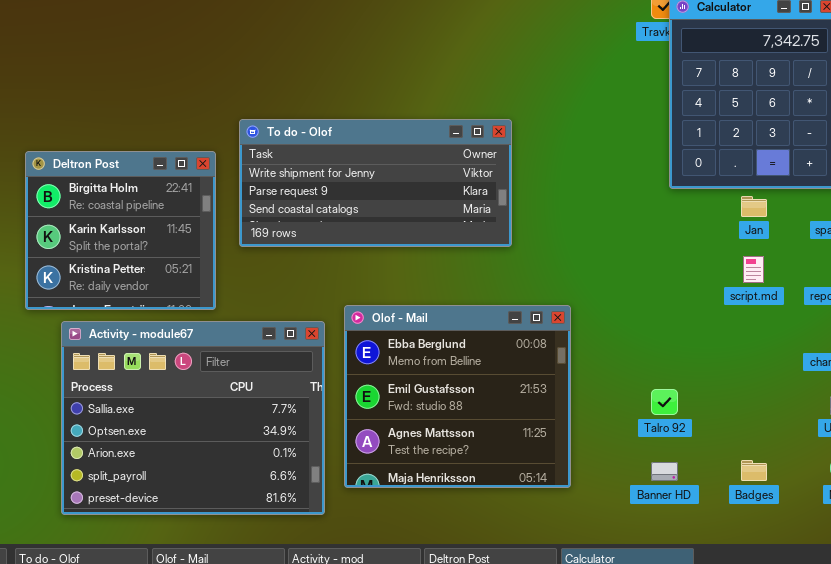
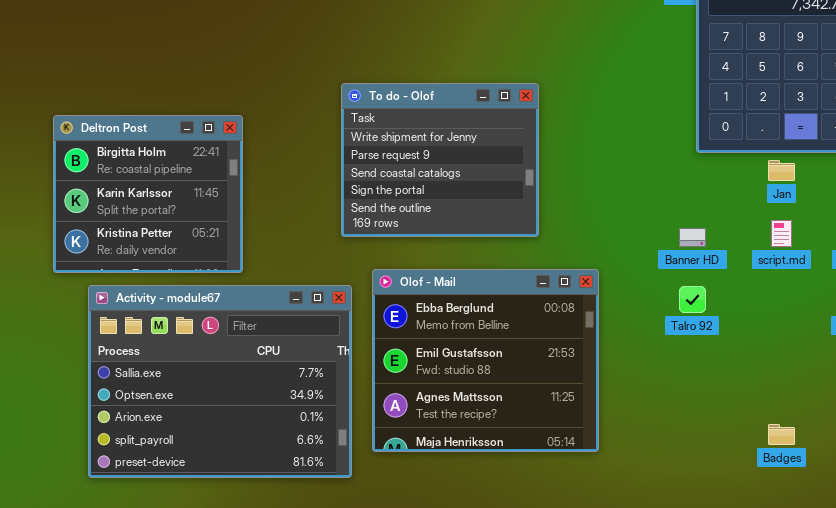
To do - Olof: [239,119,512,247] -> [341,83,539,237], resized
Talro 92: [651,389,678,415] -> [679,286,706,313], moved
Banner HD: [651,462,678,481] -> [679,228,706,247], moved

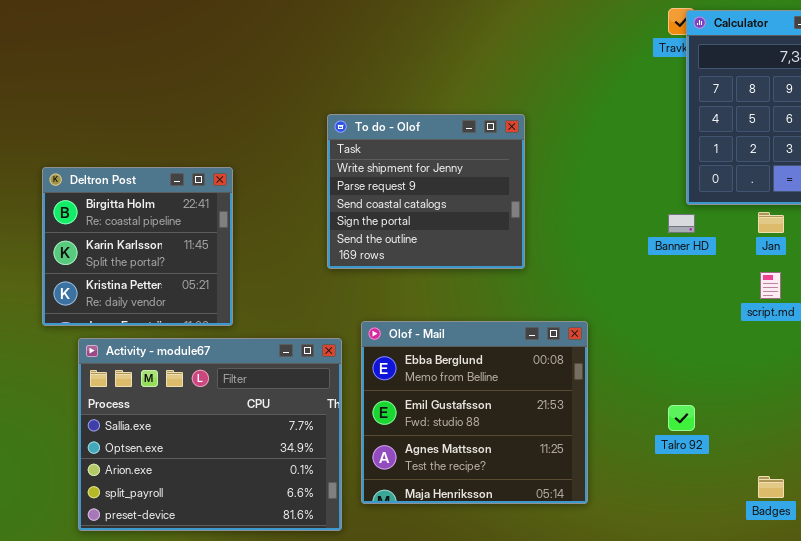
To do - Olof: [341,83,539,237] -> [327,114,525,269], moved
Banner HD: [679,228,706,247] -> [668,214,695,233], moved
Talro 92: [679,286,706,313] -> [668,405,695,431], moved

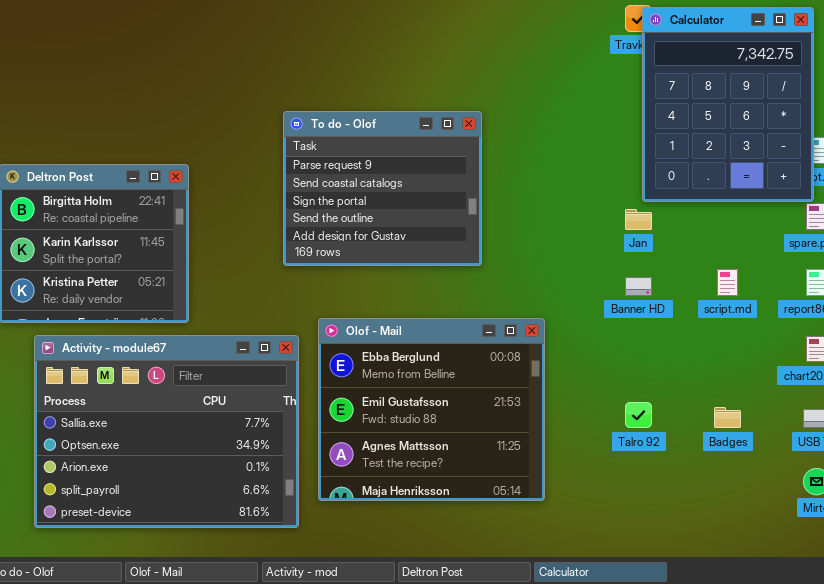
To do - Olof: [327,114,525,269] -> [283,111,482,266], scrolled down 1 row
Jan: [758,212,784,233] -> [625,209,652,230], moved
Banner HD: [668,214,695,233] -> [625,277,652,296], moved
Badges: [758,476,784,498] -> [714,407,741,428], moved

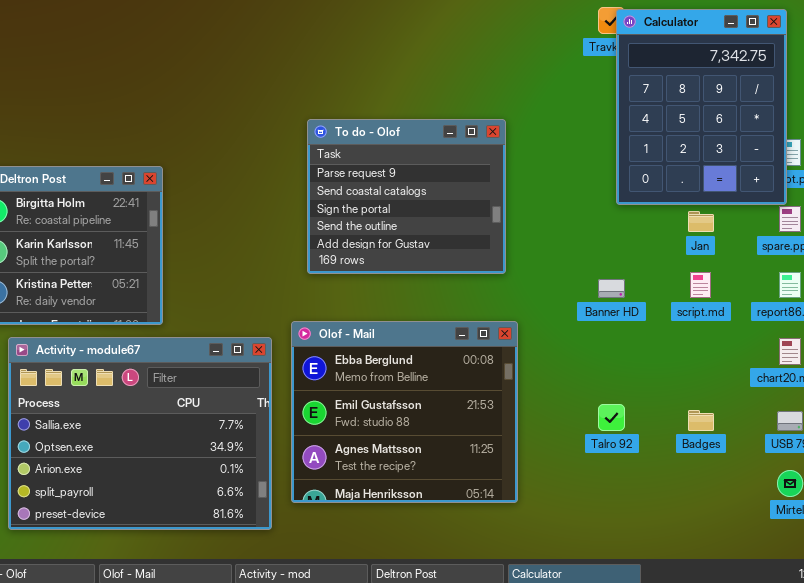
To do - Olof: [283,111,482,266] -> [307,119,506,274], moved
Jan: [625,209,652,230] -> [688,211,714,232], moved

